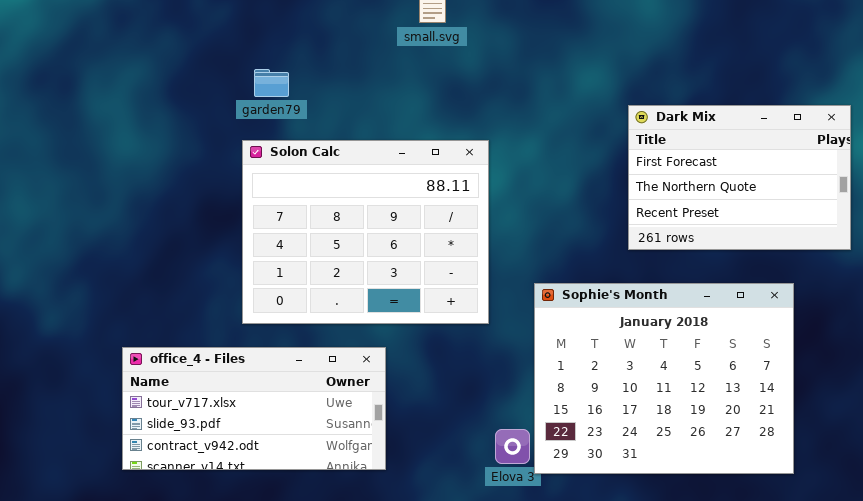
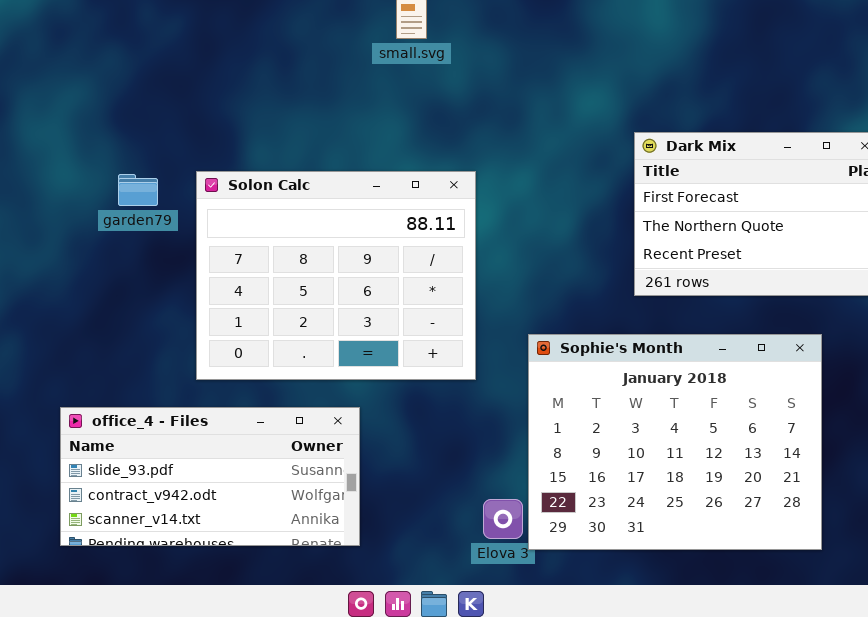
garden79: [254,69,289,97] -> [118,174,158,206], moved
office_4 - Files: [122,347,386,470] -> [60,407,360,546], scrolled down 1 row

